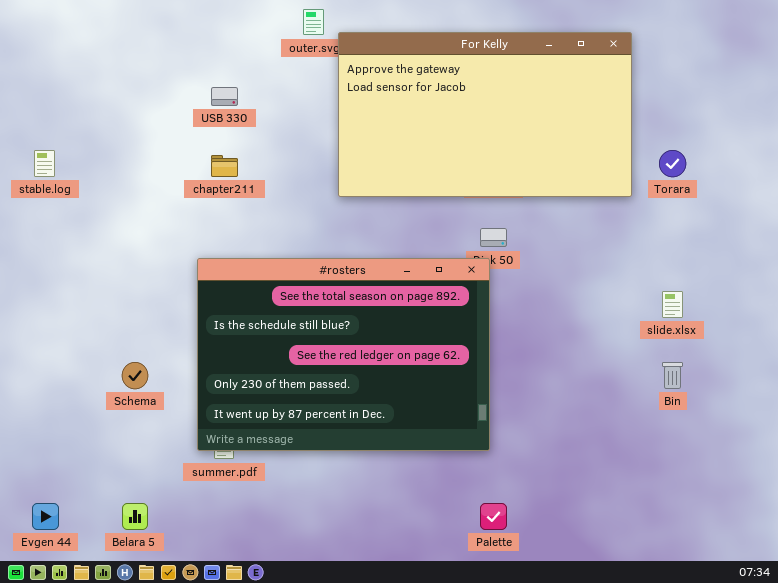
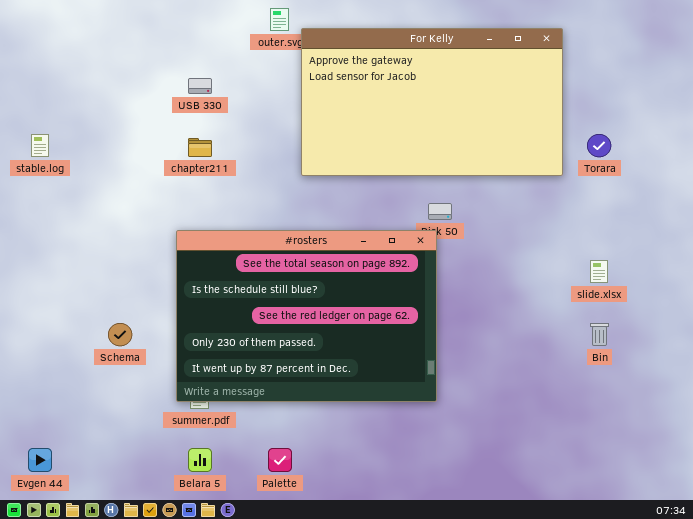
Belara 5: [122,503,148,530] -> [188,448,212,472], moved
Palette: [480,503,507,530] -> [268,448,292,472], moved

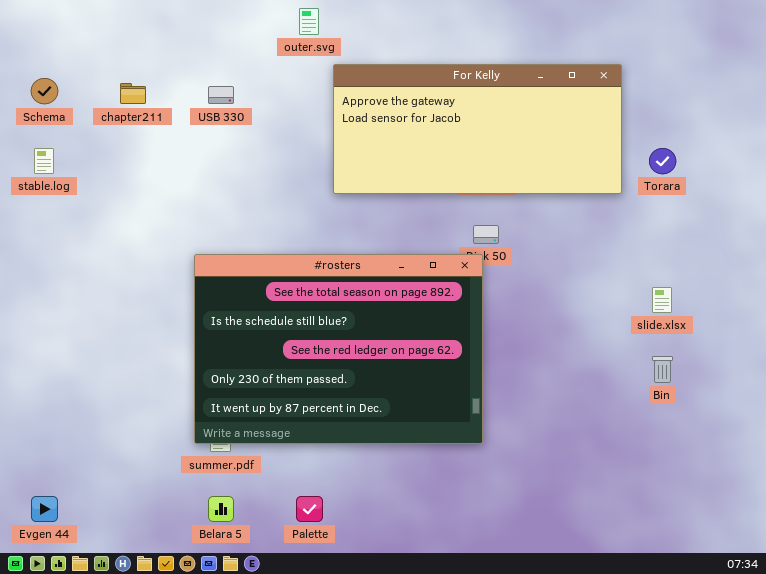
For Kelly: [301,28,563,176] -> [333,64,622,194], resized
chapter211: [188,138,212,157] -> [120,83,146,104], moved
Schema: [108,323,132,346] -> [31,78,58,104], moved

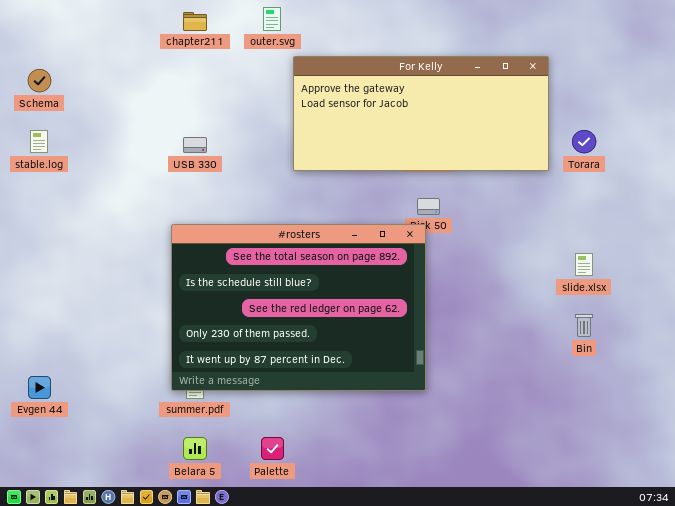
chapter211: [120,83,146,104] -> [183,12,207,31], moved
USB 330: [208,86,234,104] -> [183,137,207,153], moved
Evgen 44: [31,496,58,522] -> [28,376,51,399], moved

